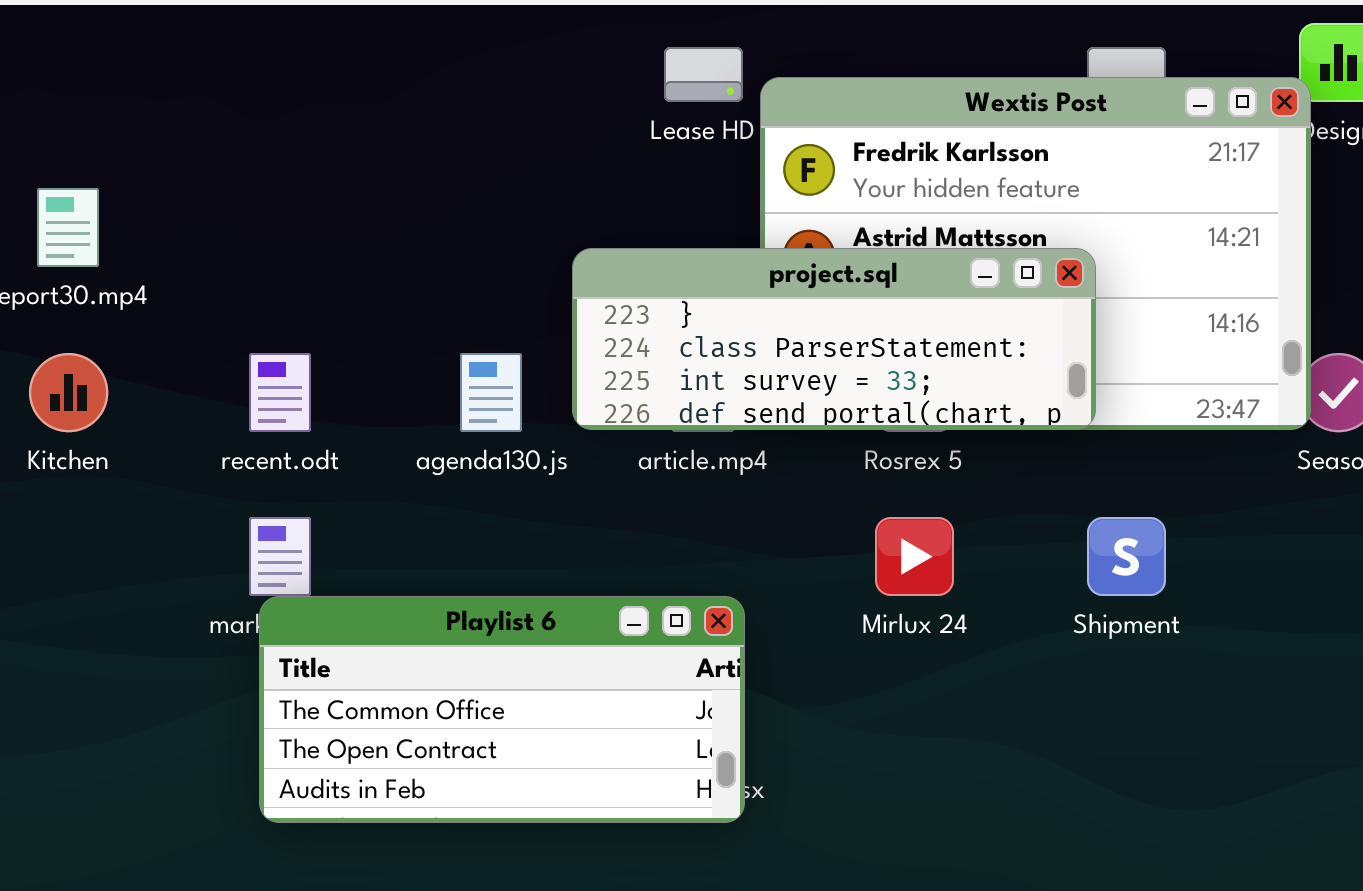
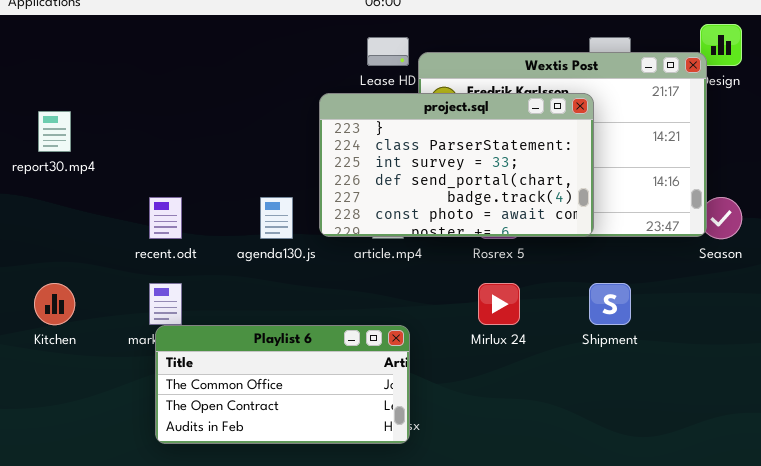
project.sql: [572,248,1096,430] -> [319,93,594,237], resized
Kitchen: [29,353,108,432] -> [34,283,75,325], moved

